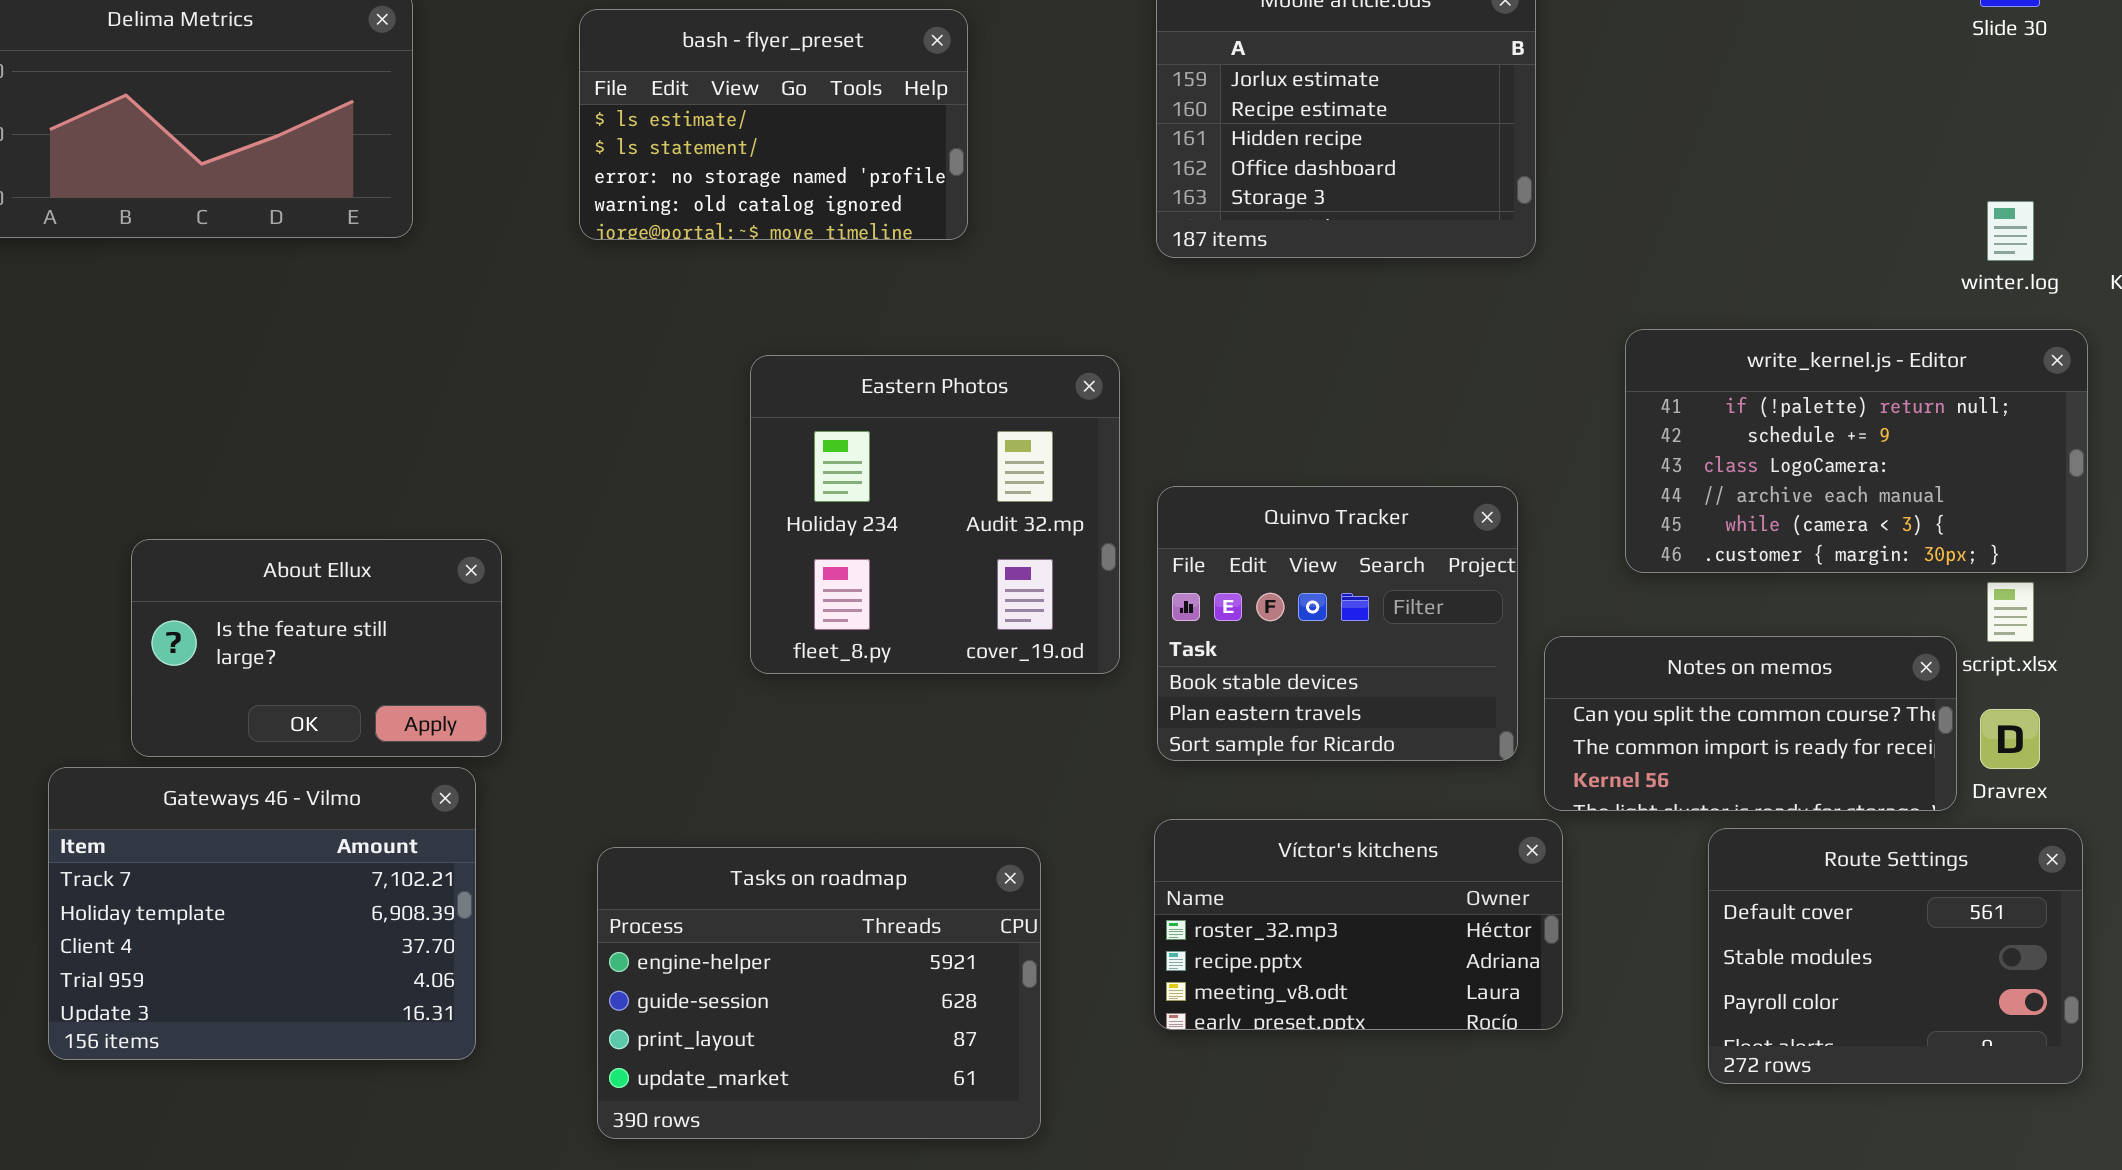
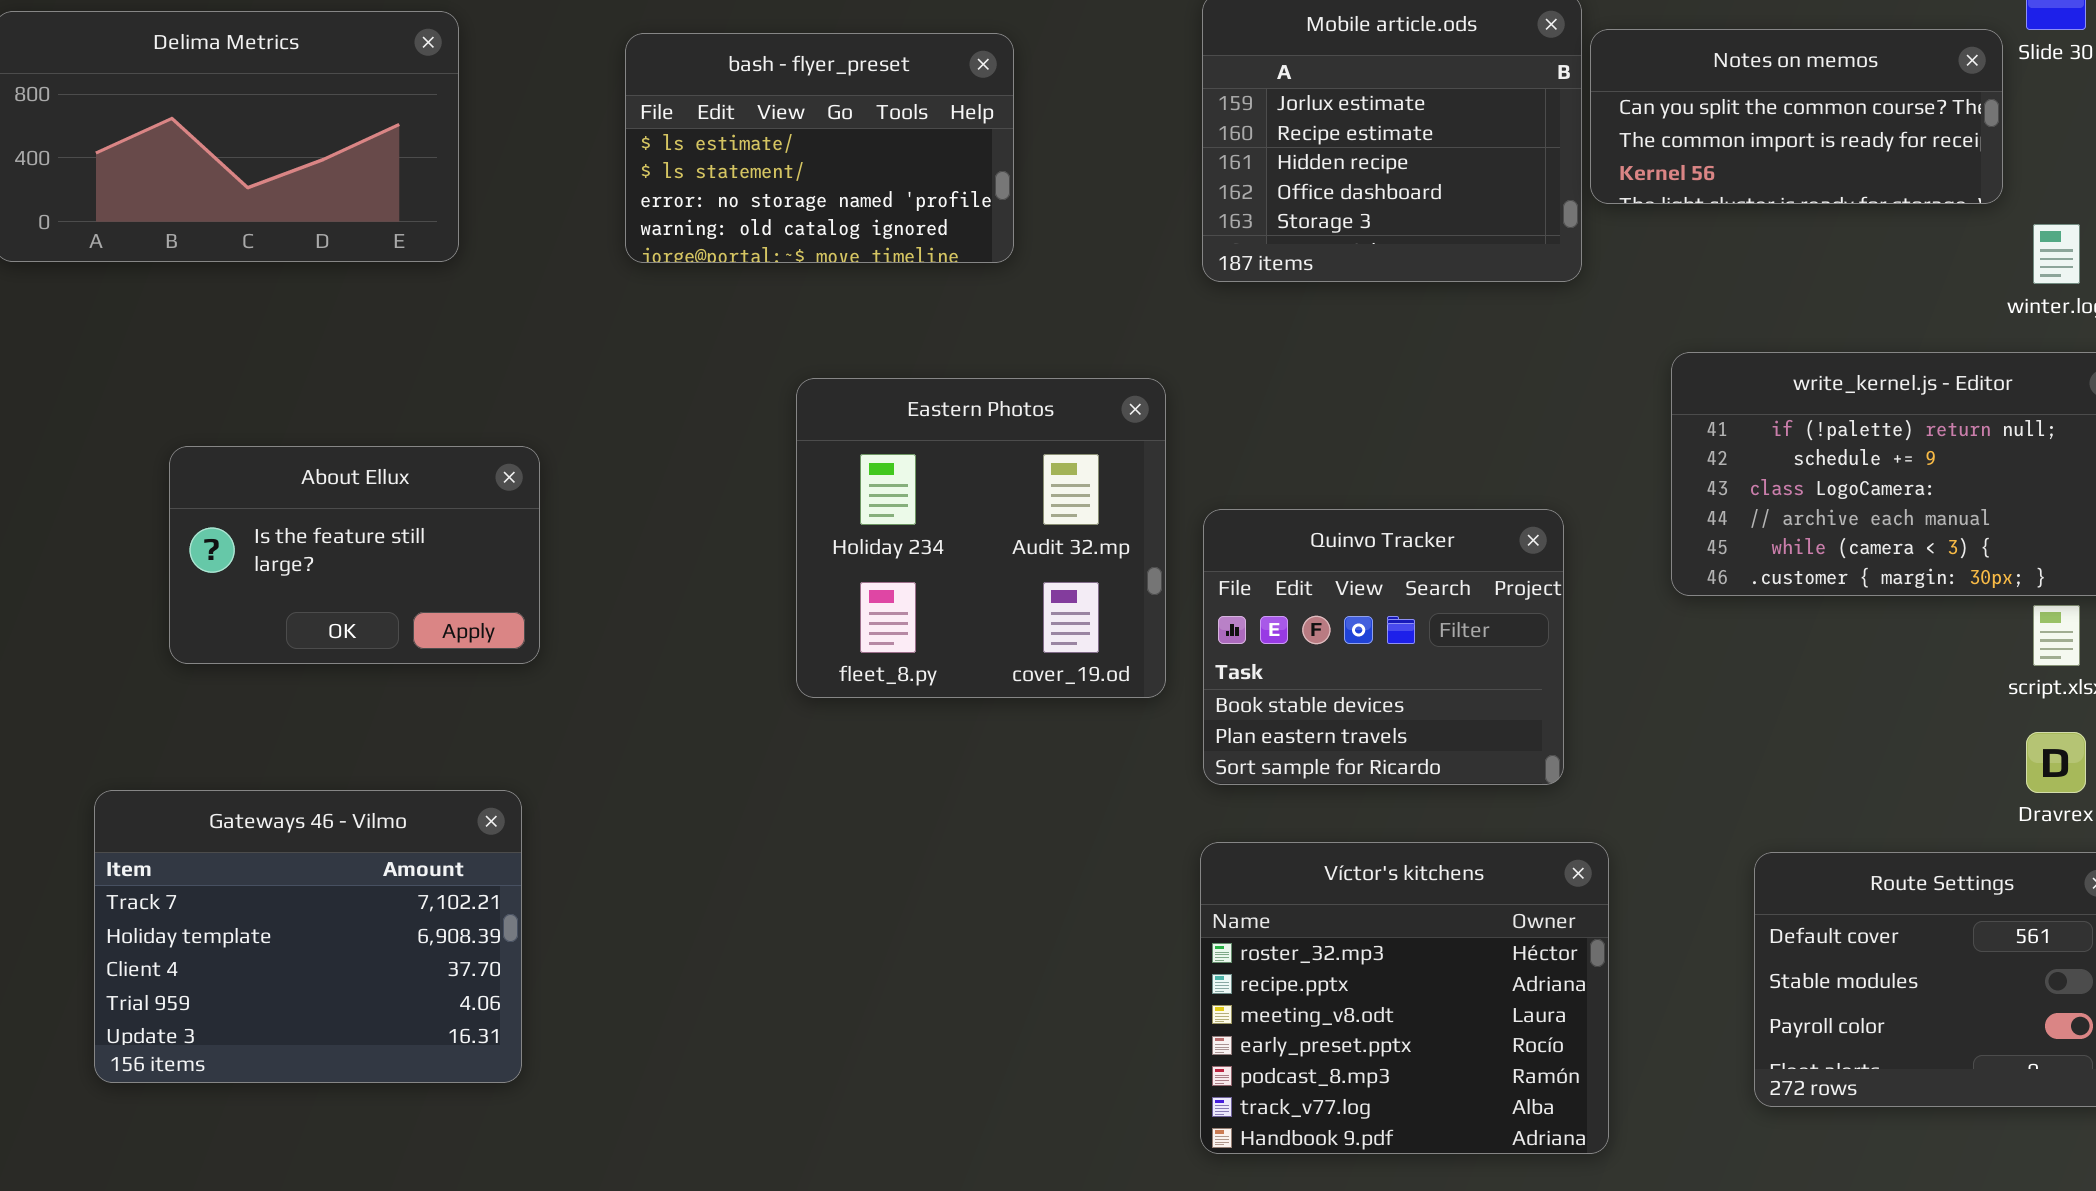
About Ellux: [131,539,502,757] -> [169,446,540,664], moved
Notes on memos: [1544,636,1957,811] -> [1590,29,2003,204], moved
Víctor's kitchens: [1154,819,1563,1030] -> [1200,842,1609,1154], resized
Tasks on roadmap: [597,847,1041,1139] -> none, closed

